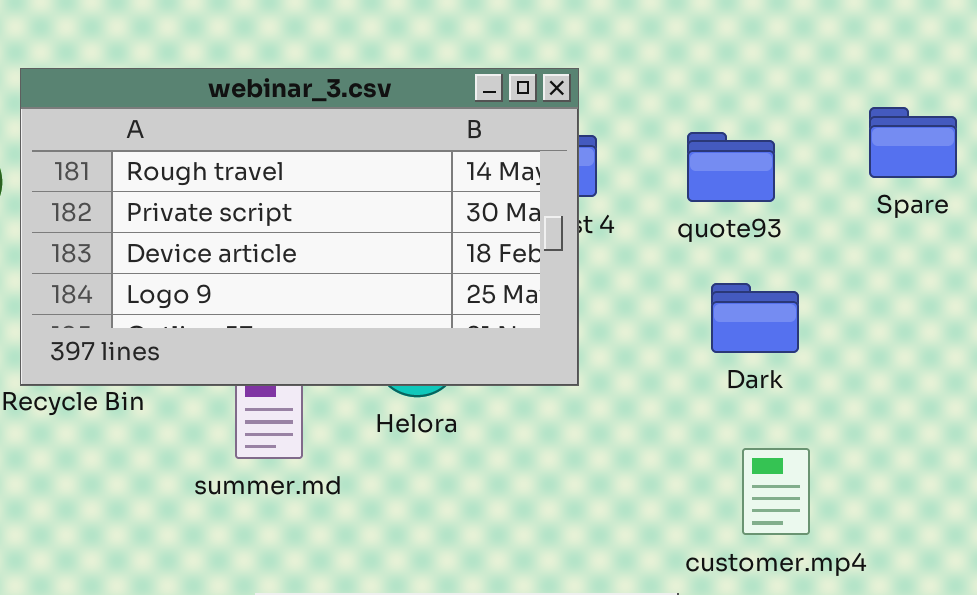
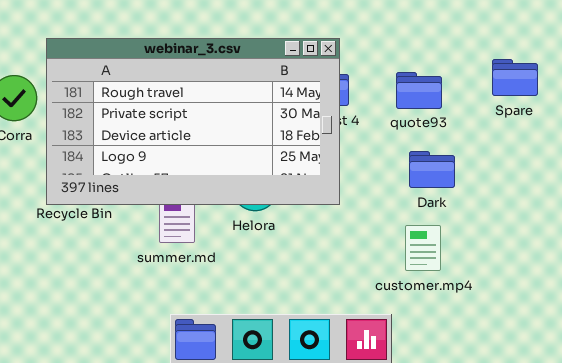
customer.mp4: [742,448,810,535] -> [405,225,441,271], moved

